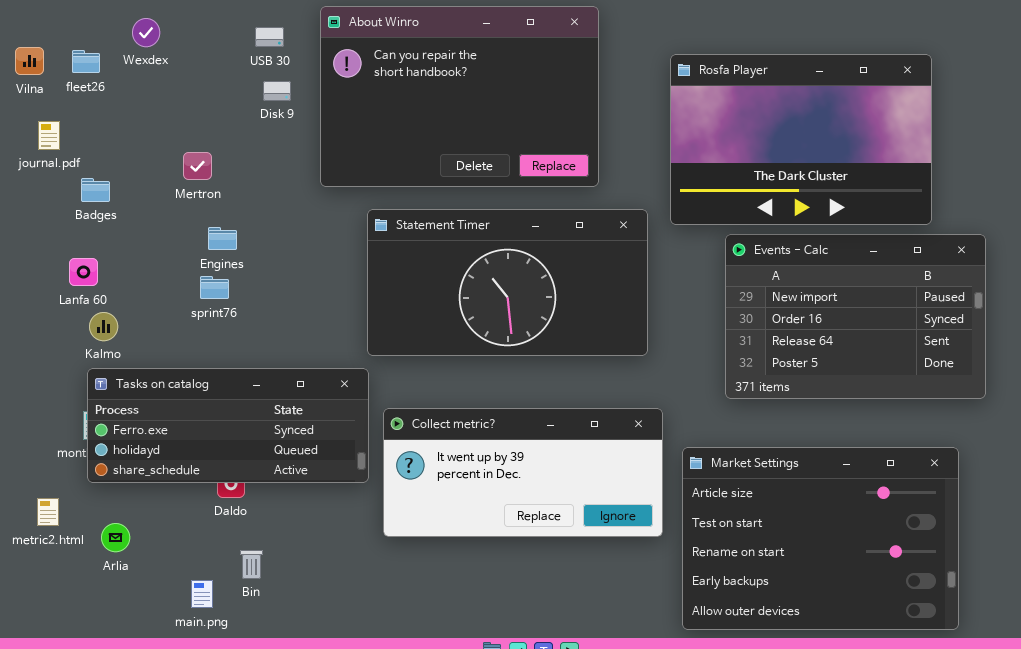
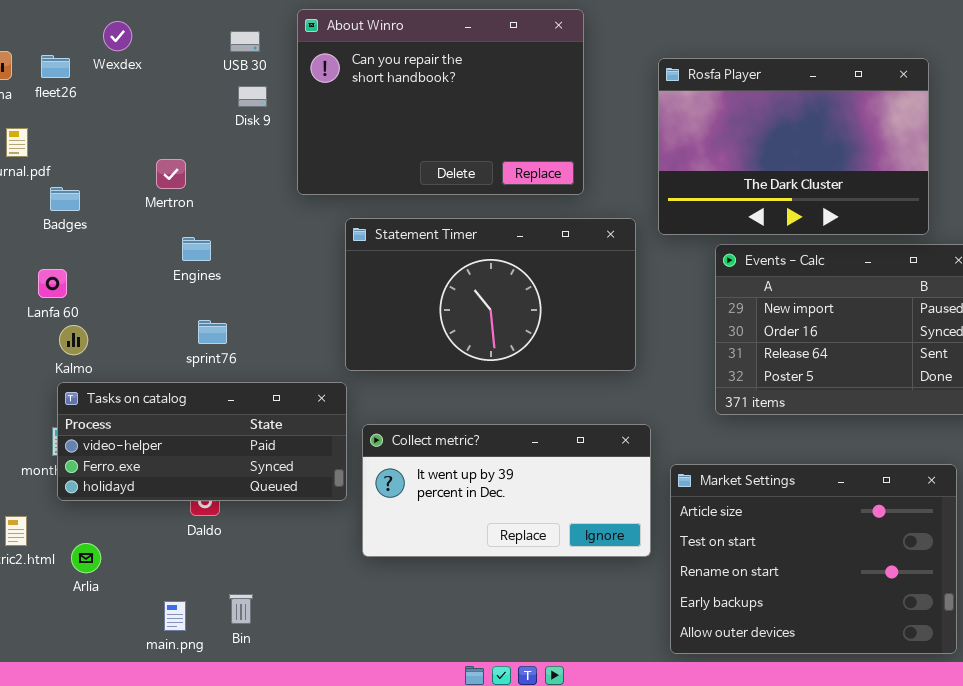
sprint76: [200,276,229,299] -> [198,320,227,344], moved
Tasks on catalog: [87,368,369,483] -> [57,382,347,501], scrolled up 1 row
Bin: [240,550,263,579] -> [229,594,253,624], moved

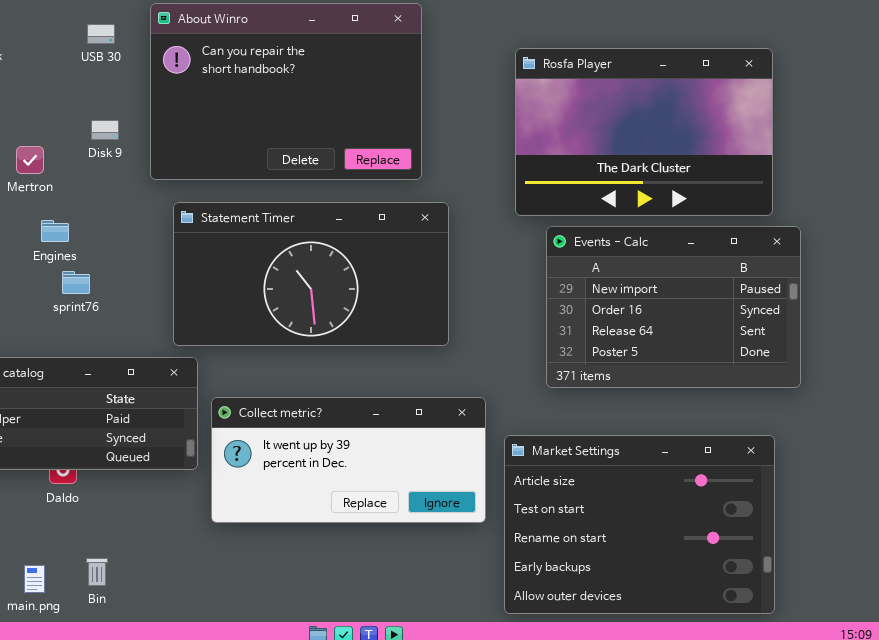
Rosfa Player: [658,58,929,235] -> [515,48,773,216], moved
Disk 9: [238,86,267,107] -> [91,120,119,140], moved
Statement Timer: [345,218,636,371] -> [173,202,449,346], moved
sprint76: [198,320,227,344] -> [62,271,90,294], moved

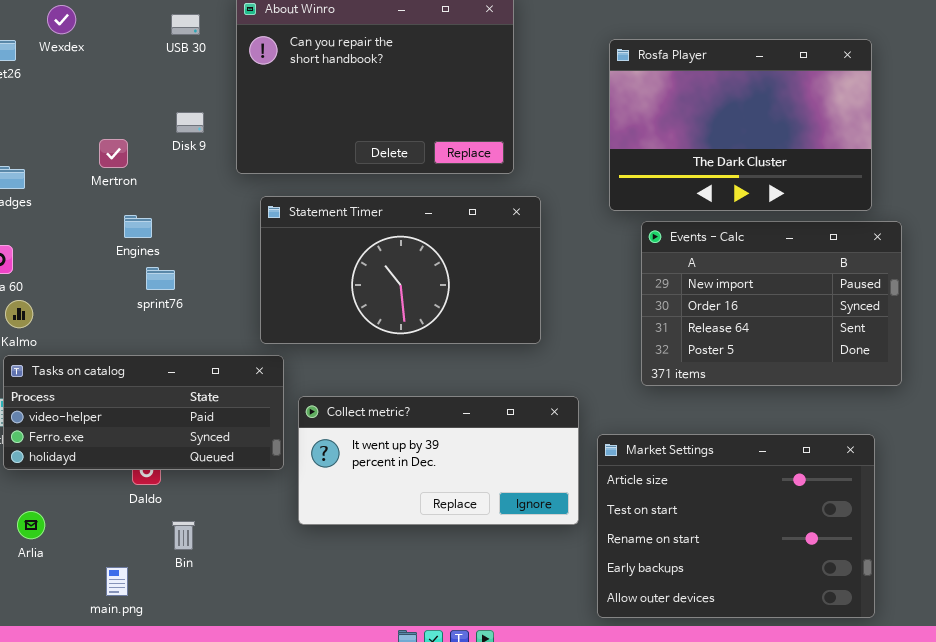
Bin: [86,558,108,586] -> [172,521,195,550], moved

